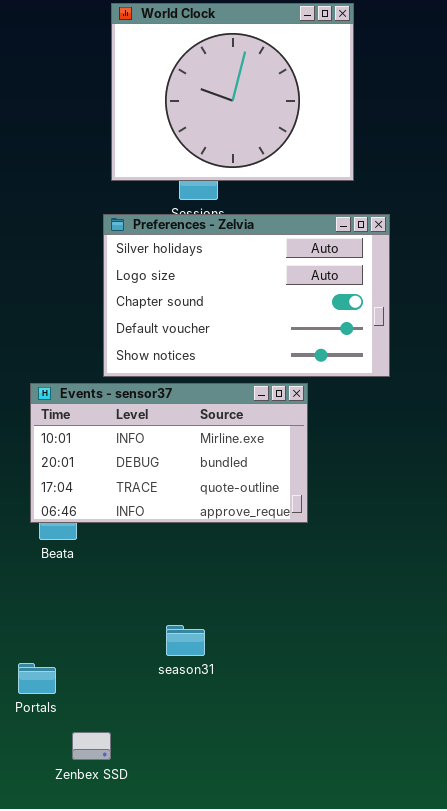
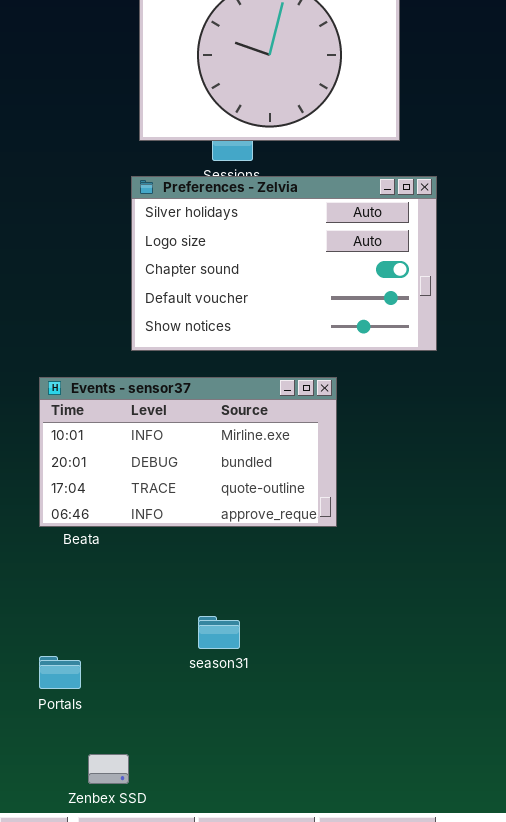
Events - sensor37: [30,383,308,523] -> [39,377,337,527], moved
Zenbex SSD: [72,732,111,760] -> [88,754,129,784], moved

